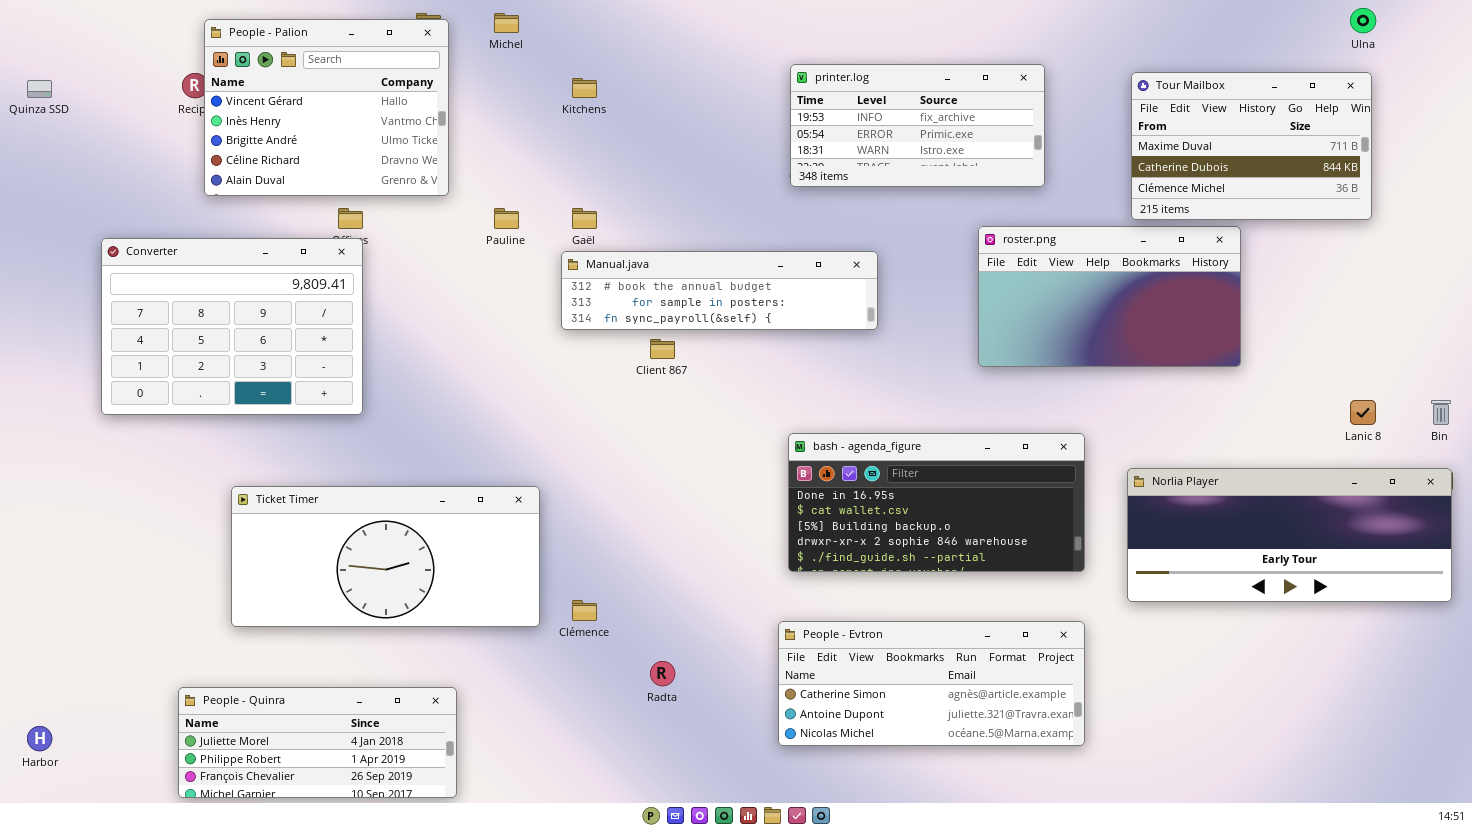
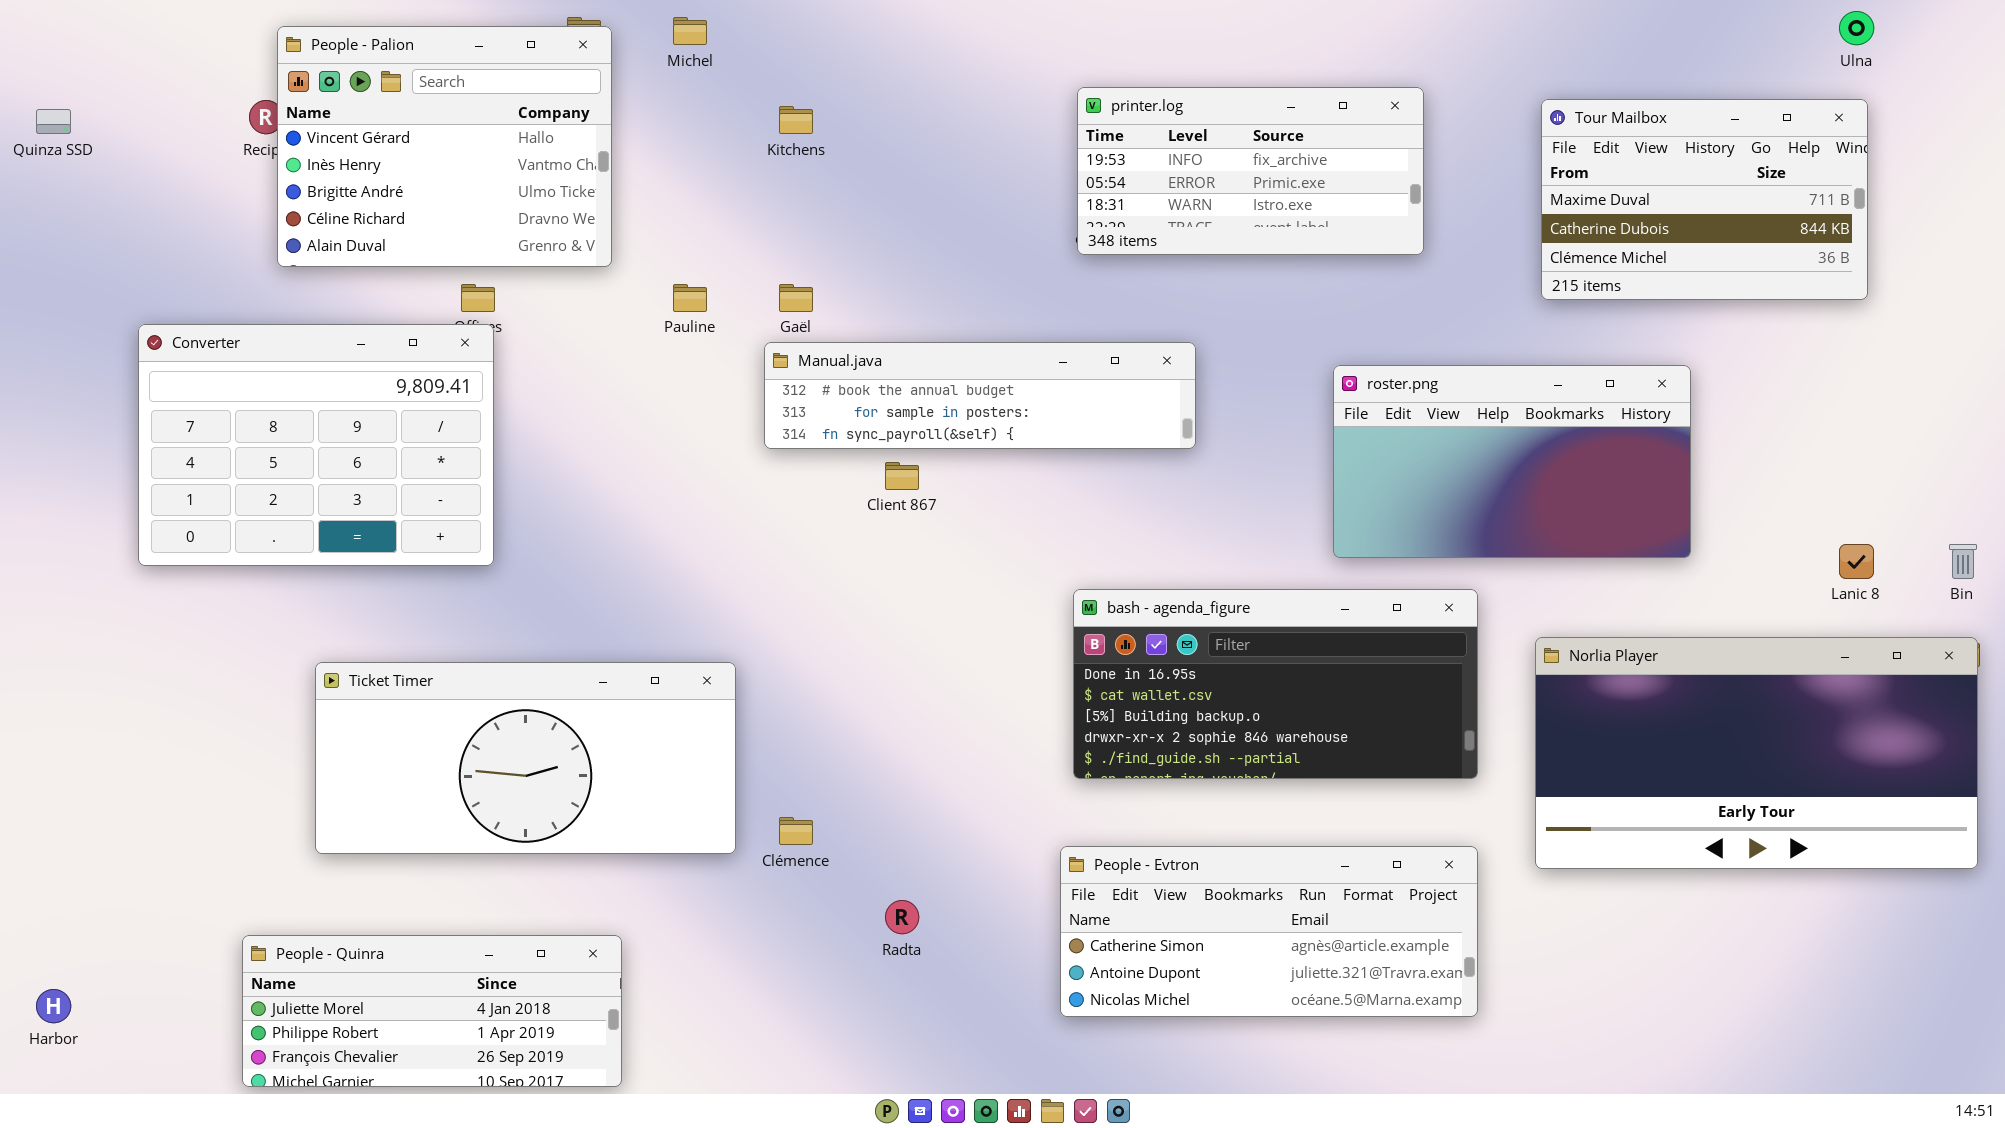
roster.png: [978,226,1241,367] -> [1333,365,1691,558], moved
Norlia Player: [1127,468,1452,602] -> [1535,637,1978,869], resized

